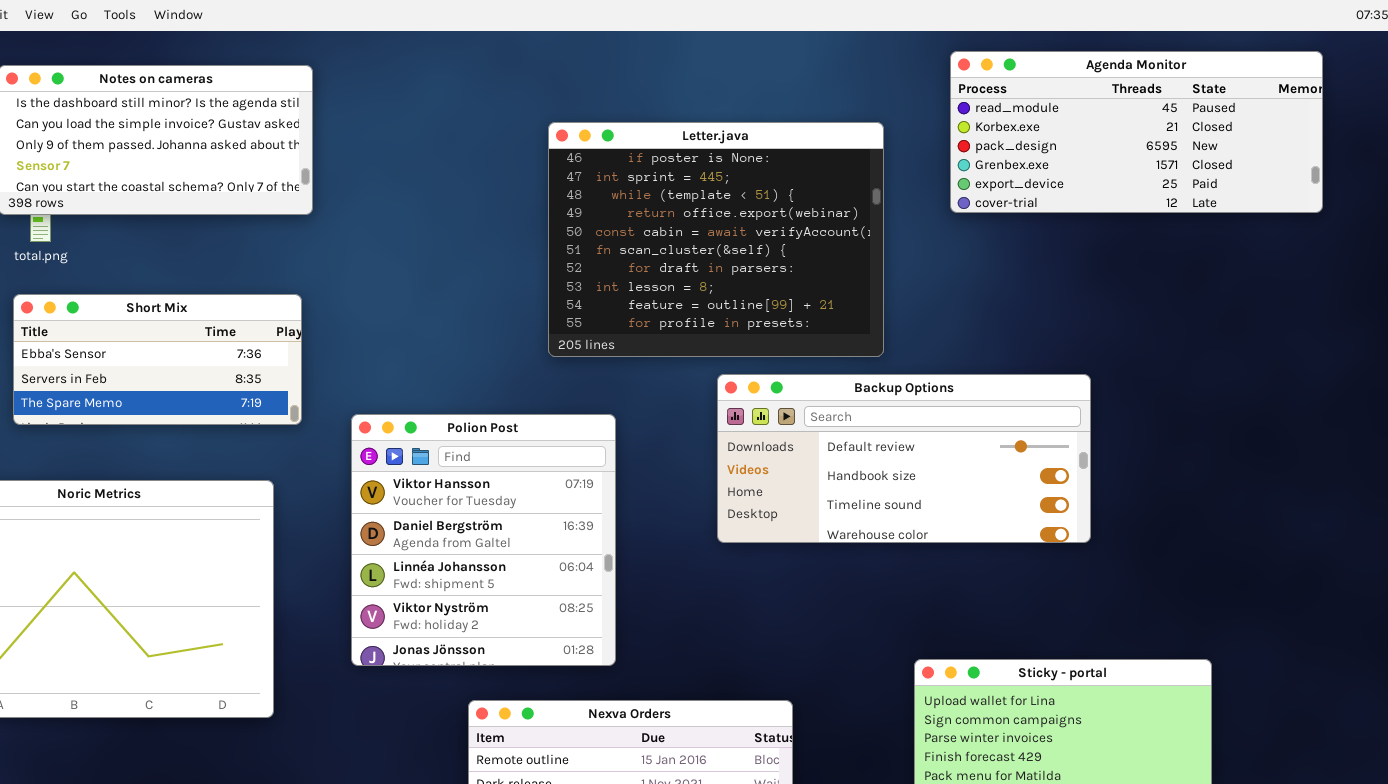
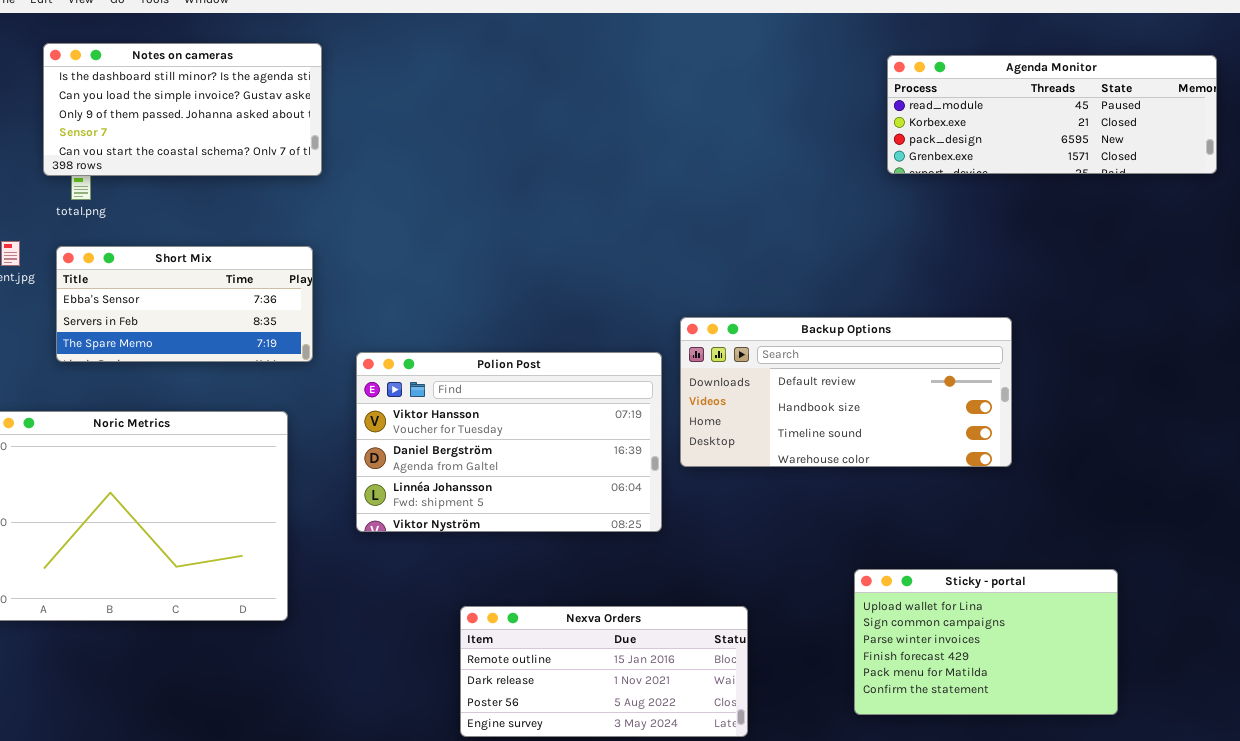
Agenda Monitor: [950,51,1323,213] -> [887,55,1217,174], resized
Letter.java: [548,122,884,357] -> none, closed
Polion Post: [351,414,616,666] -> [356,352,662,532], resized

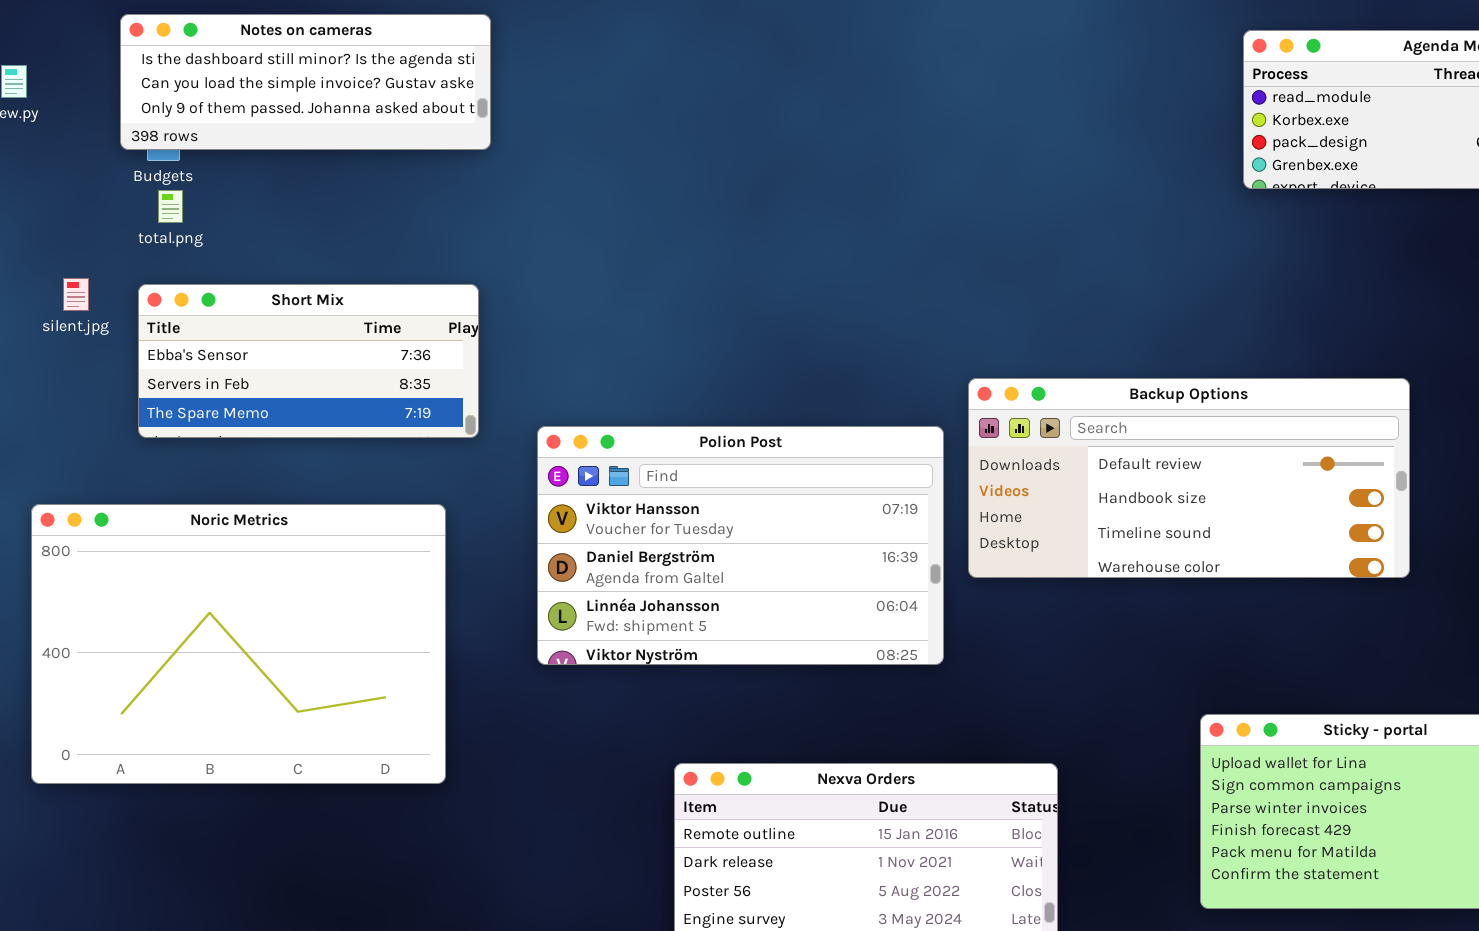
Notes on cameras: [43,43,322,176] -> [120,14,491,150], resized

